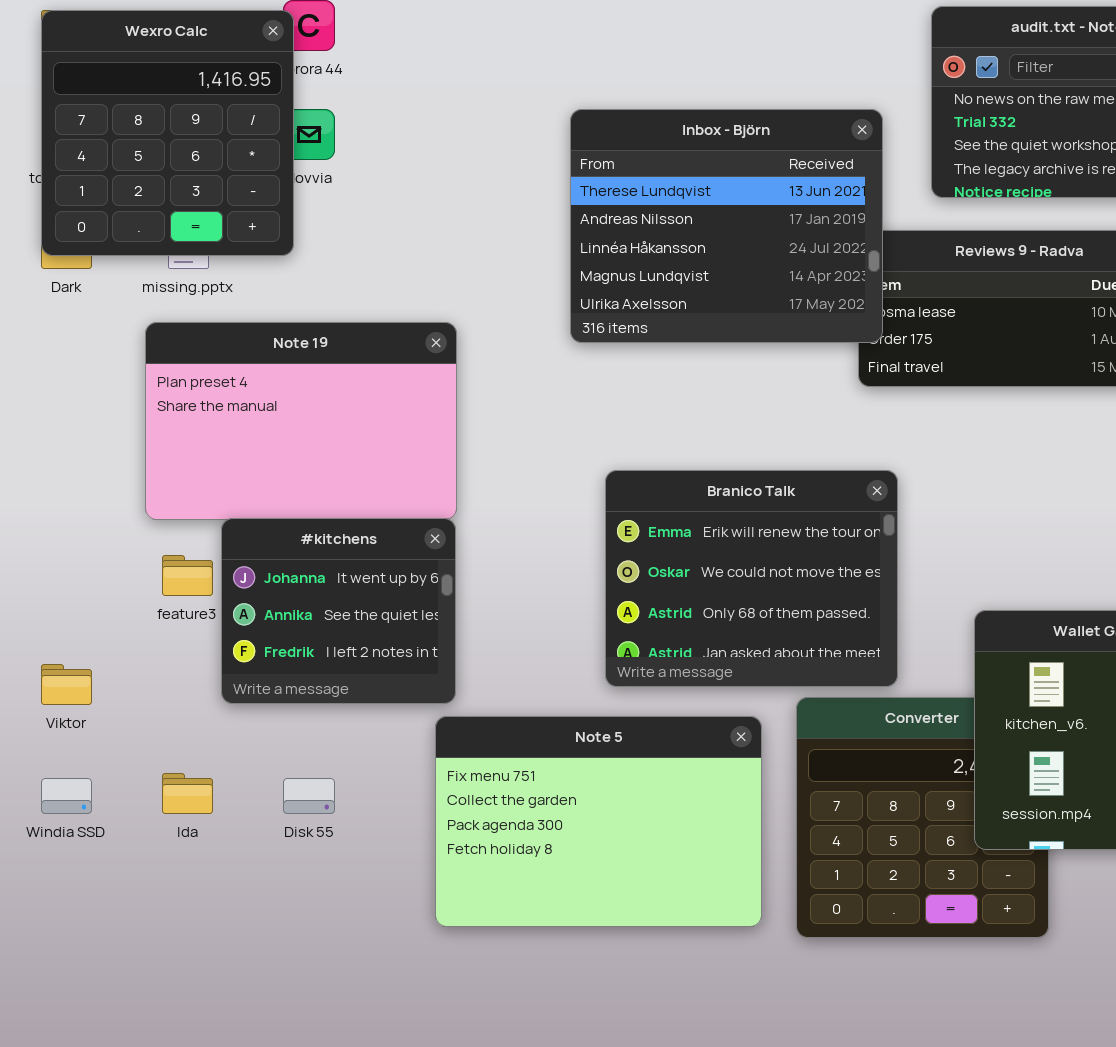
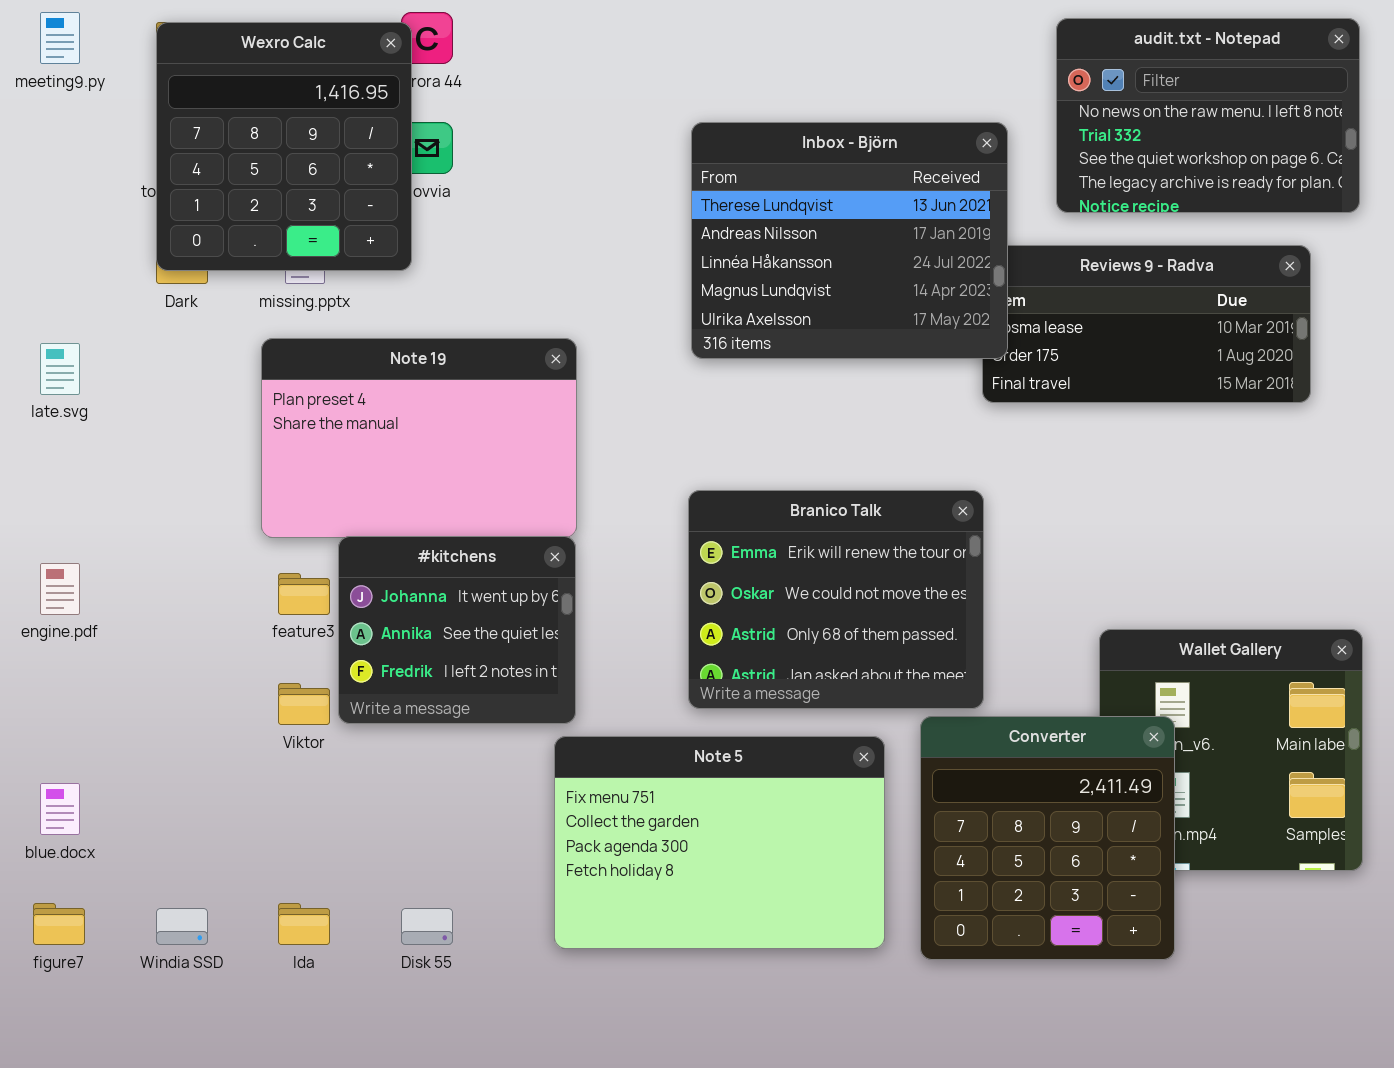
Branico Talk: [605,470,898,687] -> [688,490,984,709], moved
Viktor: [41,664,92,705] -> [278,683,330,725], moved
Converter: [796,697,1049,938] -> [920,716,1175,960], raised
Ida: [162,773,213,814] -> [278,903,330,945], moved
Windia SSD: [41,778,92,814] -> [156,908,208,945], moved
Disk 55: [283,778,335,814] -> [401,908,453,945], moved

